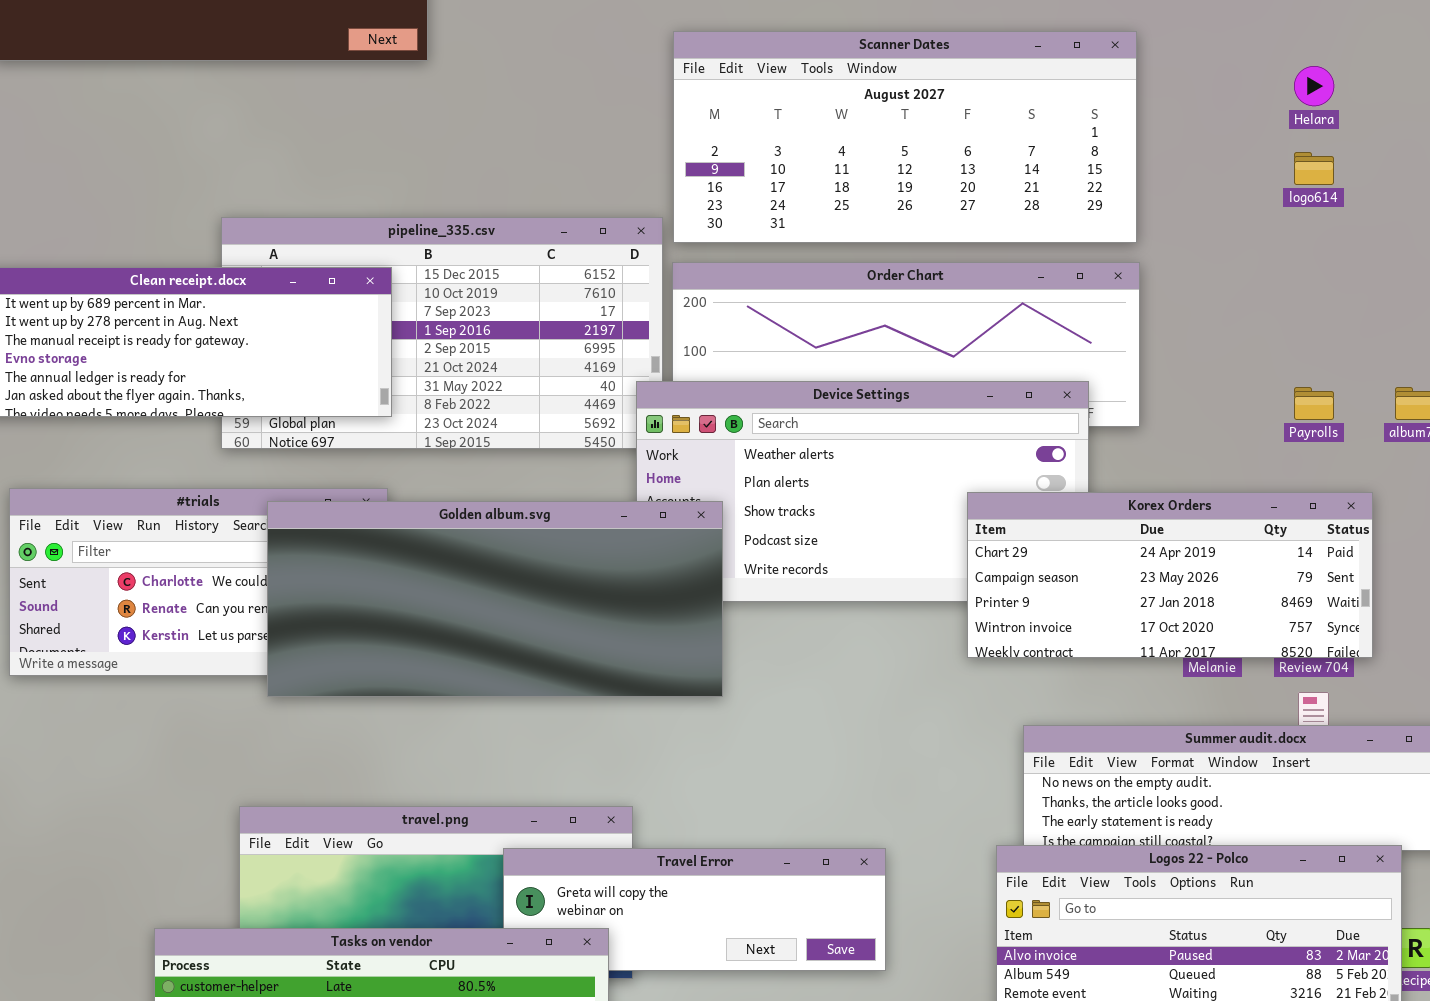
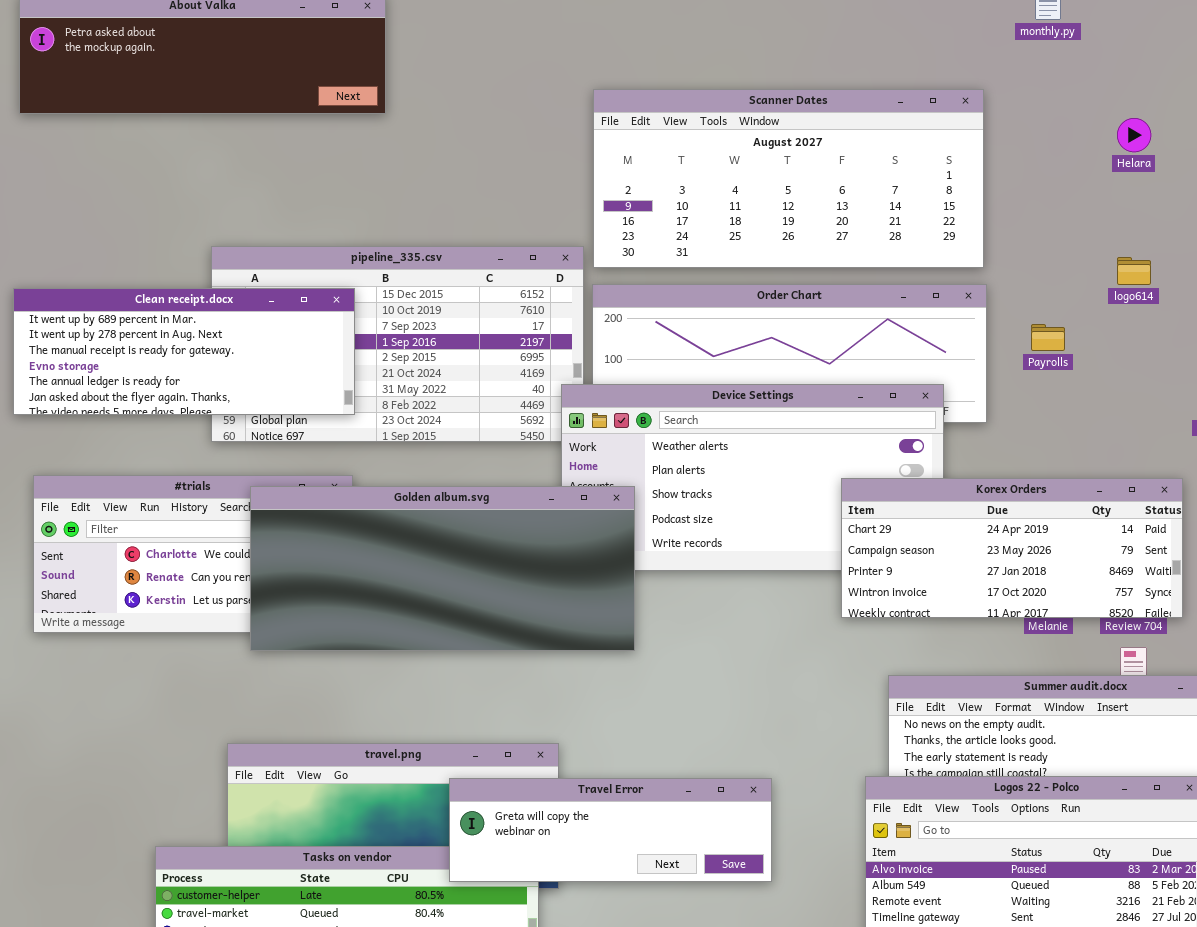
logo614: [1294,152,1334,185] -> [1117,257,1151,285], moved
Payrolls: [1294,387,1334,420] -> [1031,324,1065,351], moved
Travel Error: [503,848,886,971] -> [449,778,772,882], raised

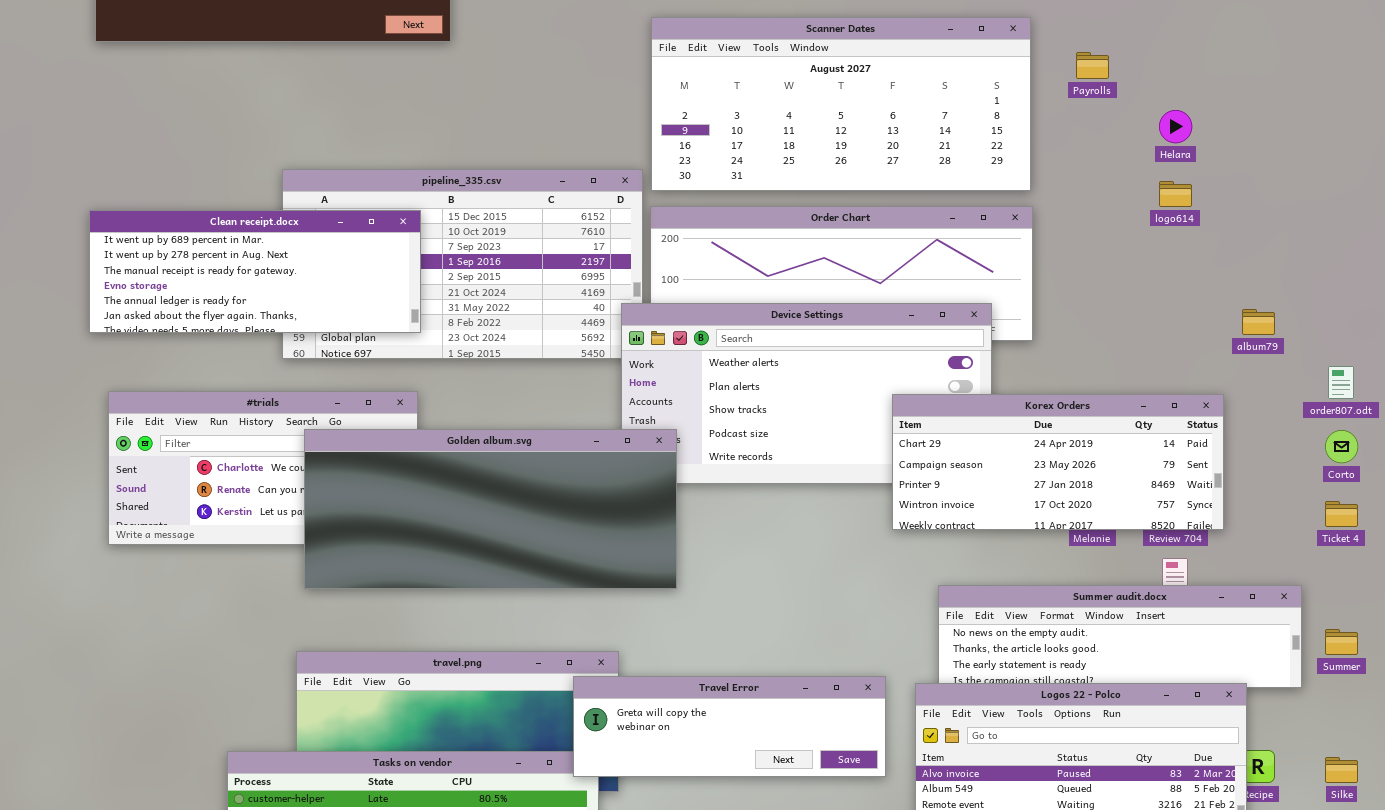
Helara: [1117,118,1151,152] -> [1159,110,1192,143], moved
Payrolls: [1031,324,1065,351] -> [1076,52,1109,79], moved
Golden album.svg: [250,486,635,651] -> [304,429,677,589], moved
Travel Error: [449,778,772,882] -> [573,676,886,777], moved

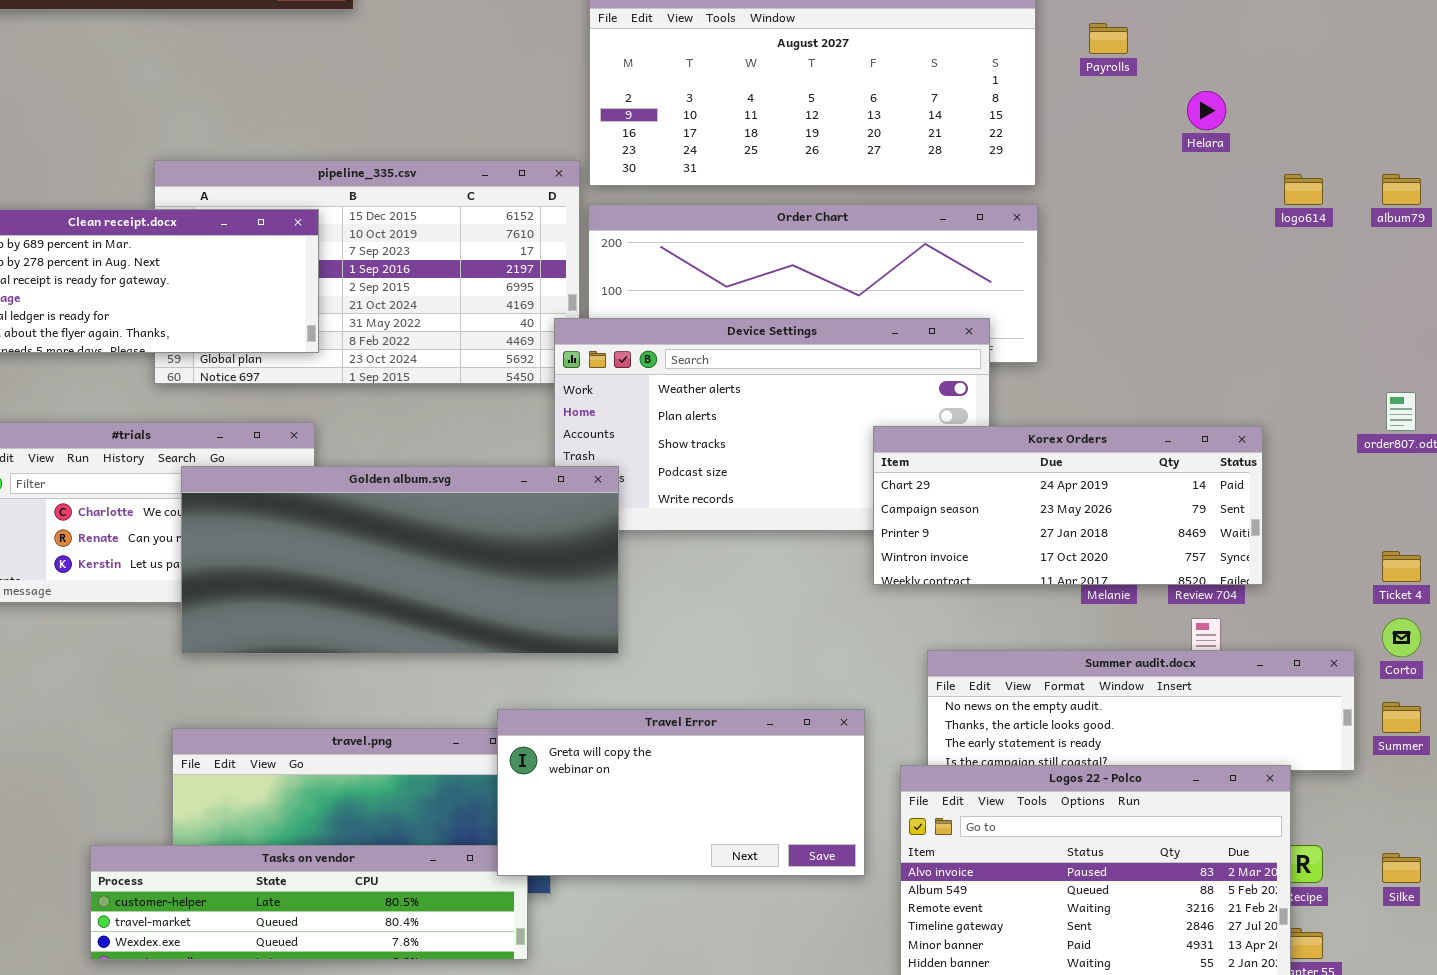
logo614: [1159,181,1192,207] -> [1284,174,1323,205], moved
album79: [1242,309,1275,335] -> [1382,174,1421,205], moved
Corto: [1325,430,1358,463] -> [1382,618,1421,657], moved
Travel Error: [573,676,886,777] -> [497,709,865,876], resized

